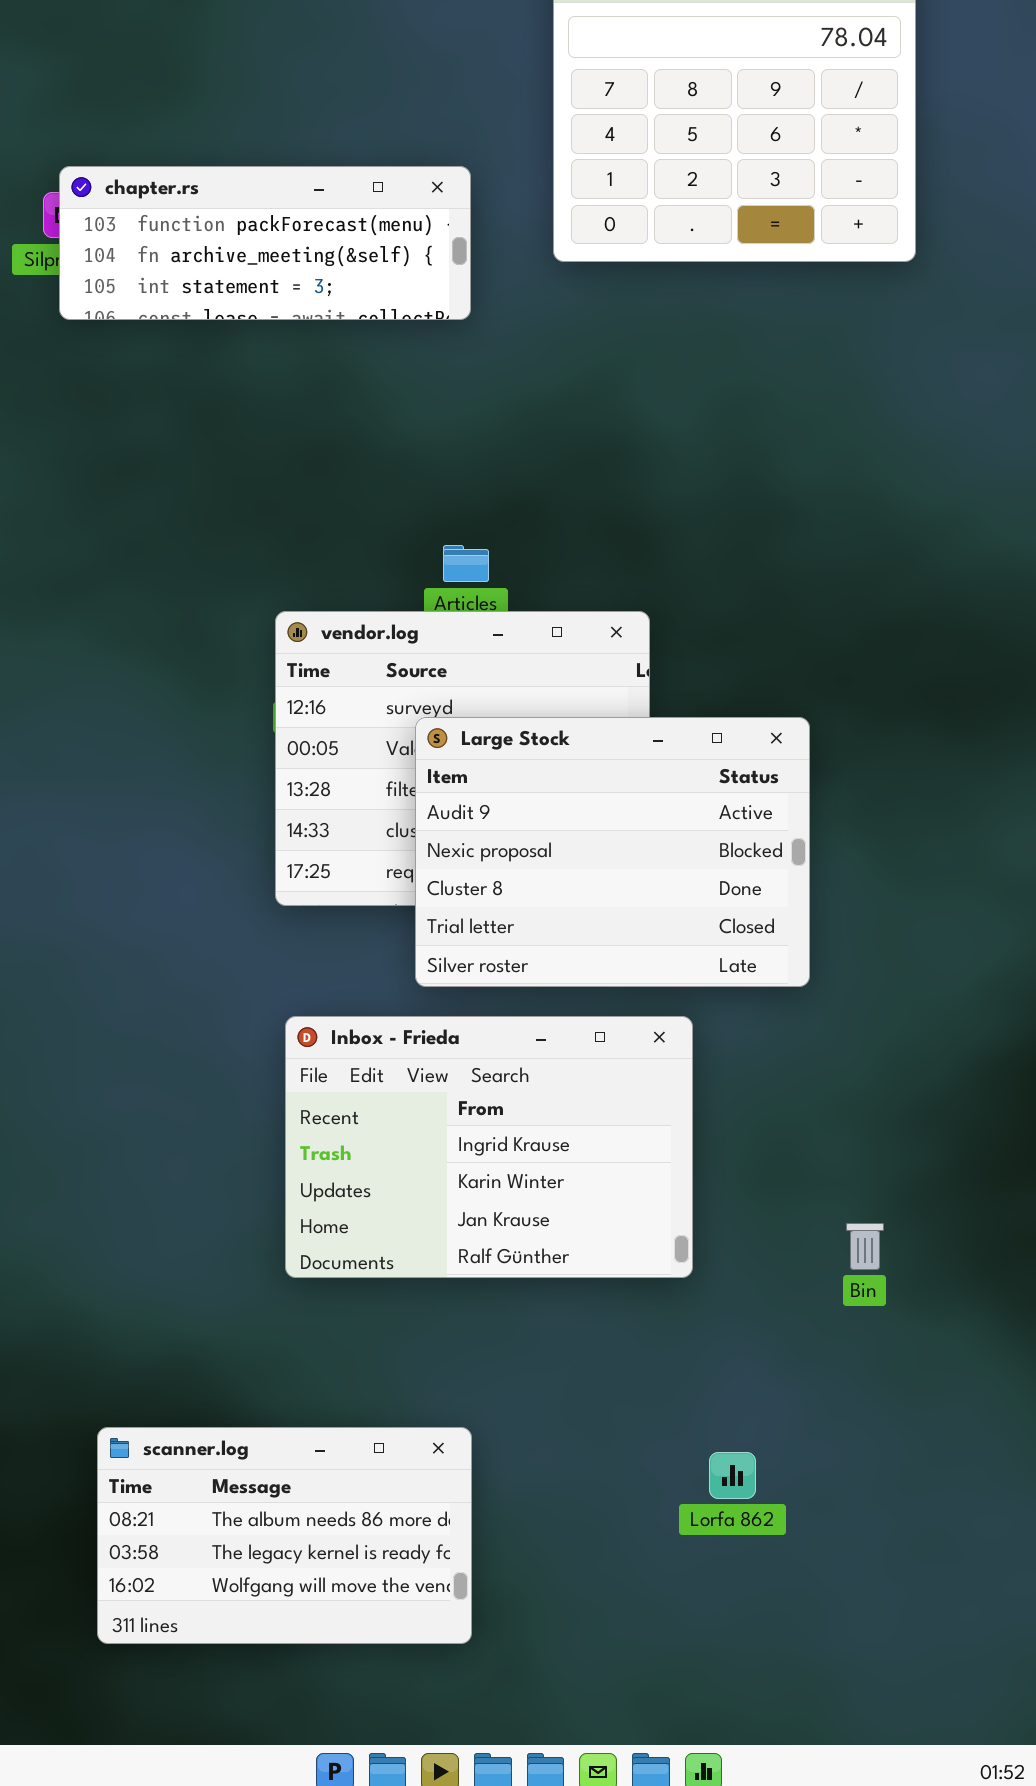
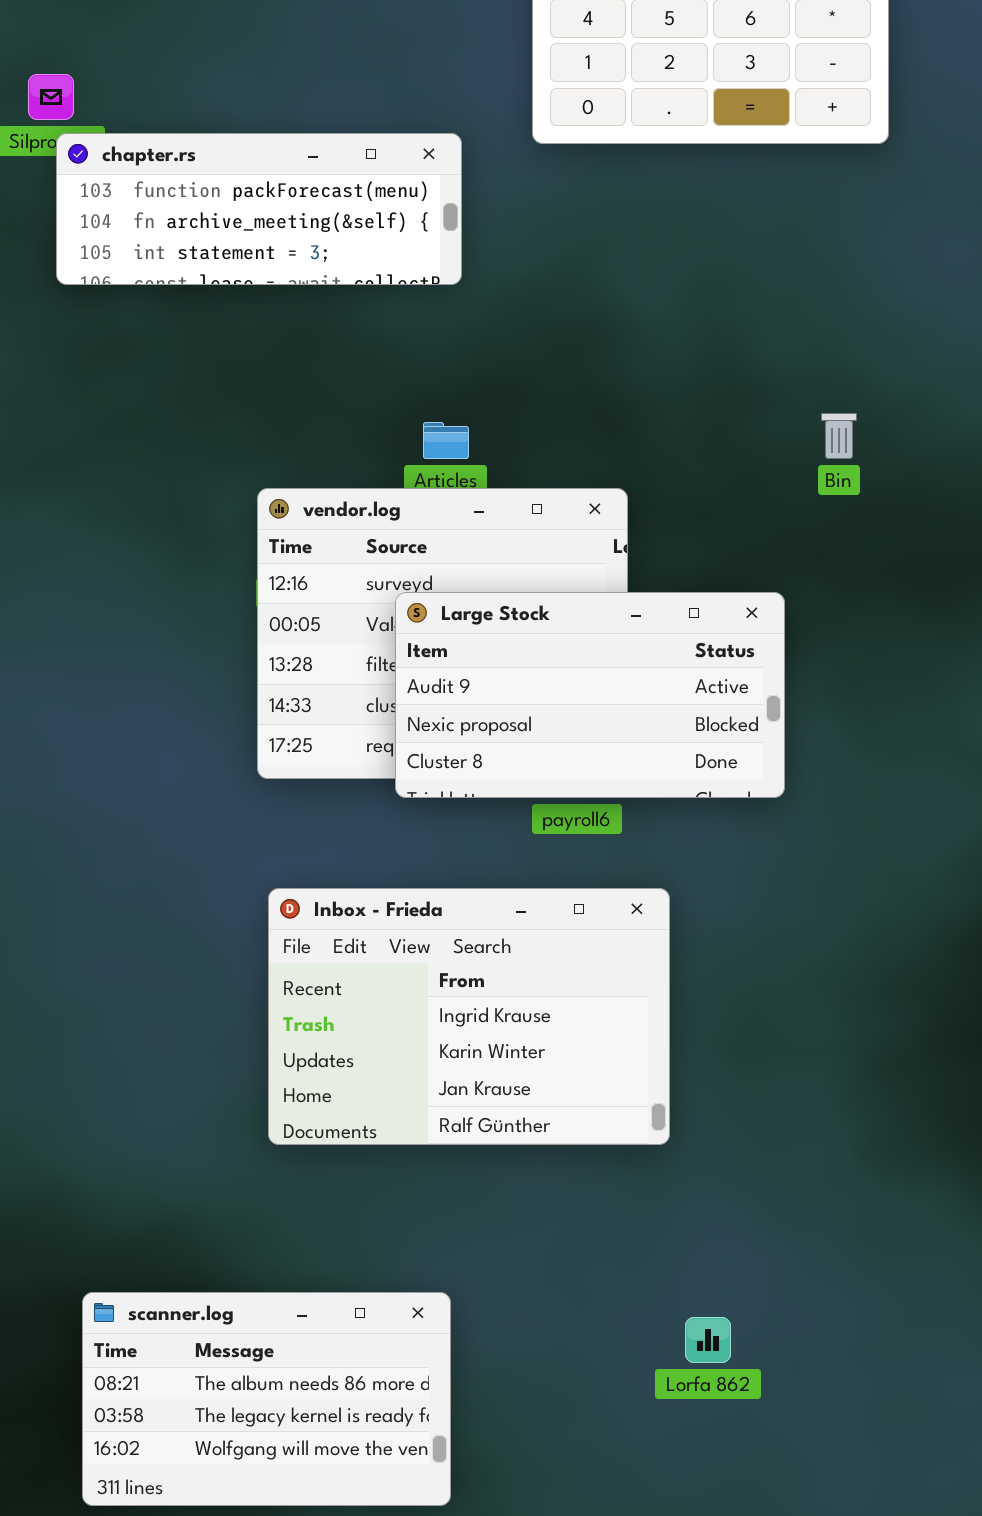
chapter.rs: [59,166,471,320] -> [56,133,462,285], moved
Large Stock: [415,717,810,987] -> [395,592,785,798], resized
Bin: [846,1223,884,1270] -> [821,413,857,459], moved

